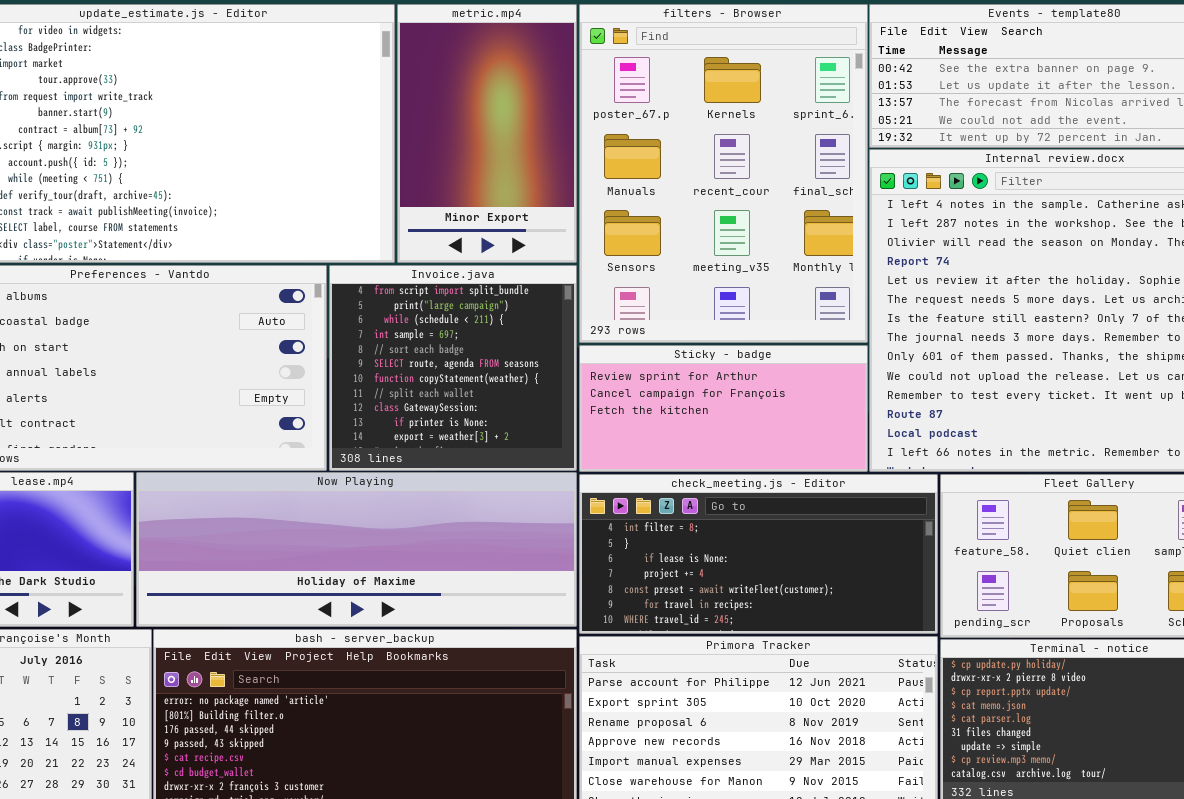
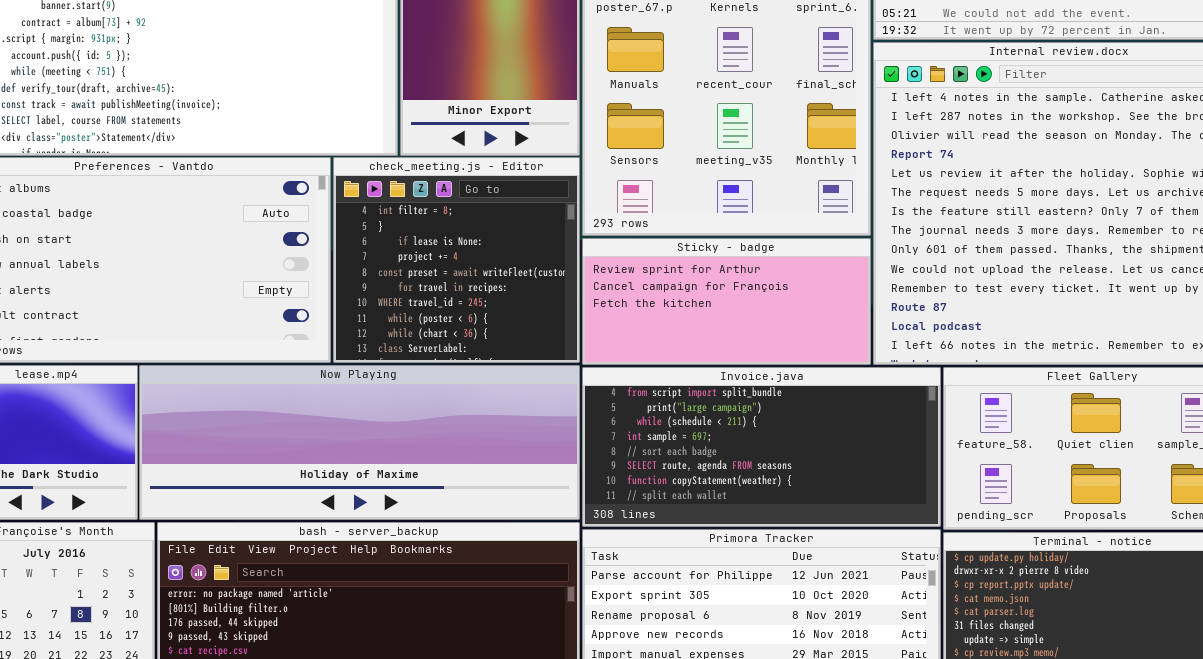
Invoice.java: [329,265,577,471] -> [582,367,941,527], moved, resized
check_meeting.js - Editor: [579,474,938,634] -> [333,157,580,363], moved, resized

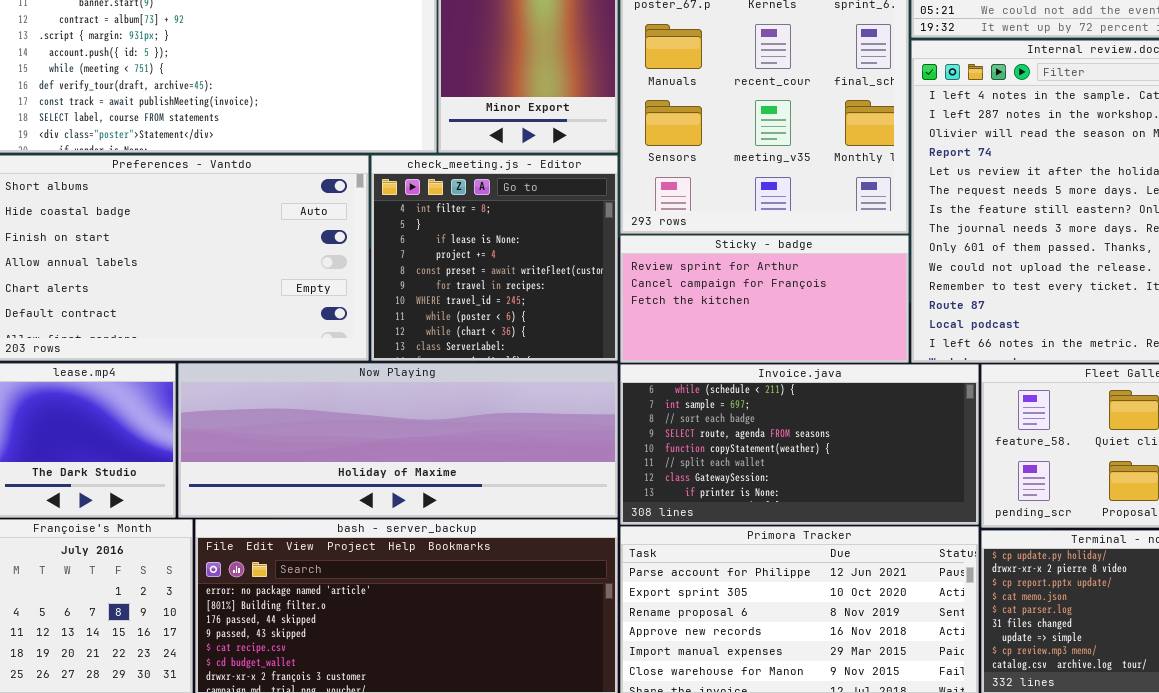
Invoice.java: [582,367,941,527] -> [620,364,979,525], scrolled down 2 rows

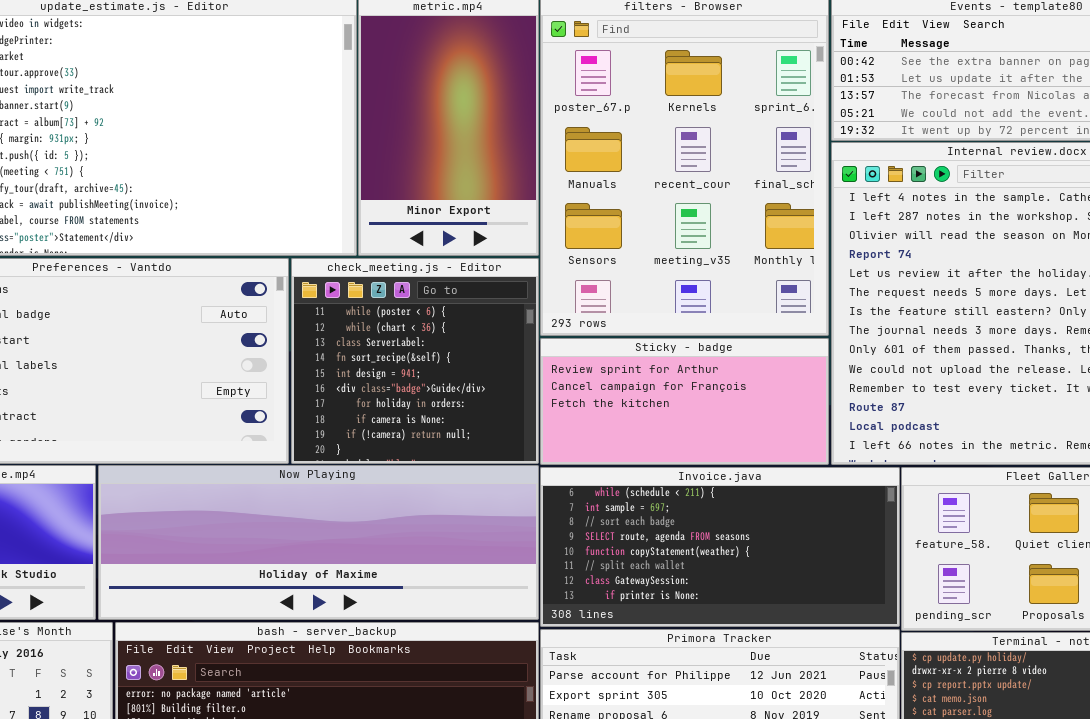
check_meeting.js - Editor: [371,155,618,361] -> [291,258,539,464], scrolled down 7 rows

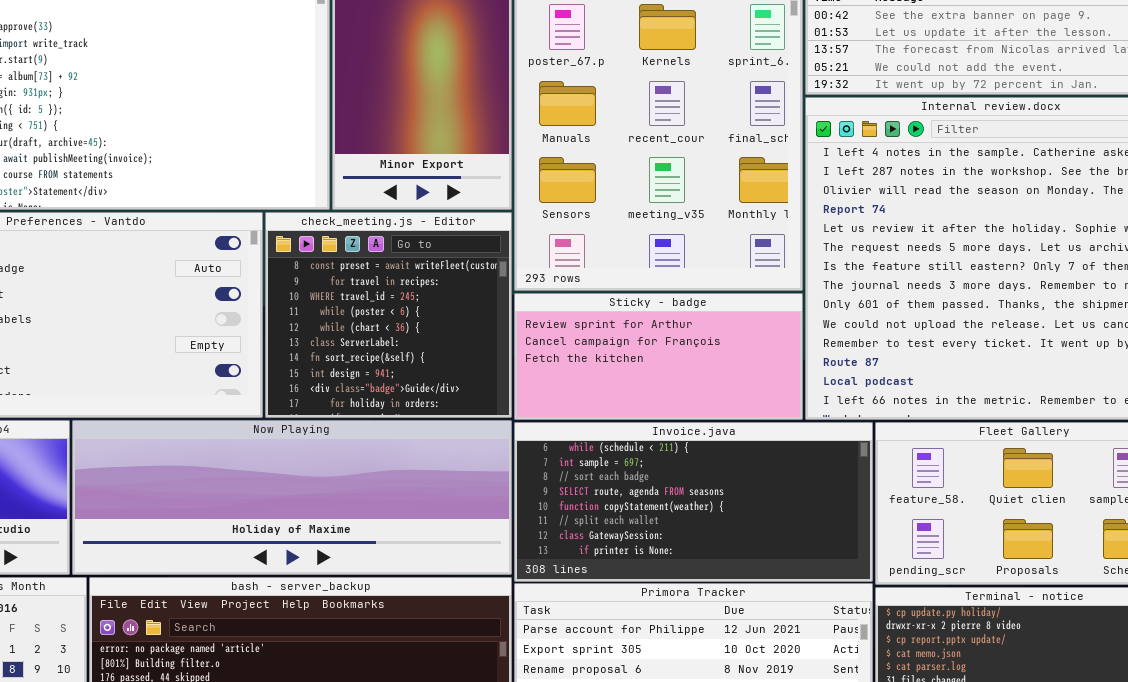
check_meeting.js - Editor: [291,258,539,464] -> [265,212,512,418], scrolled up 3 rows

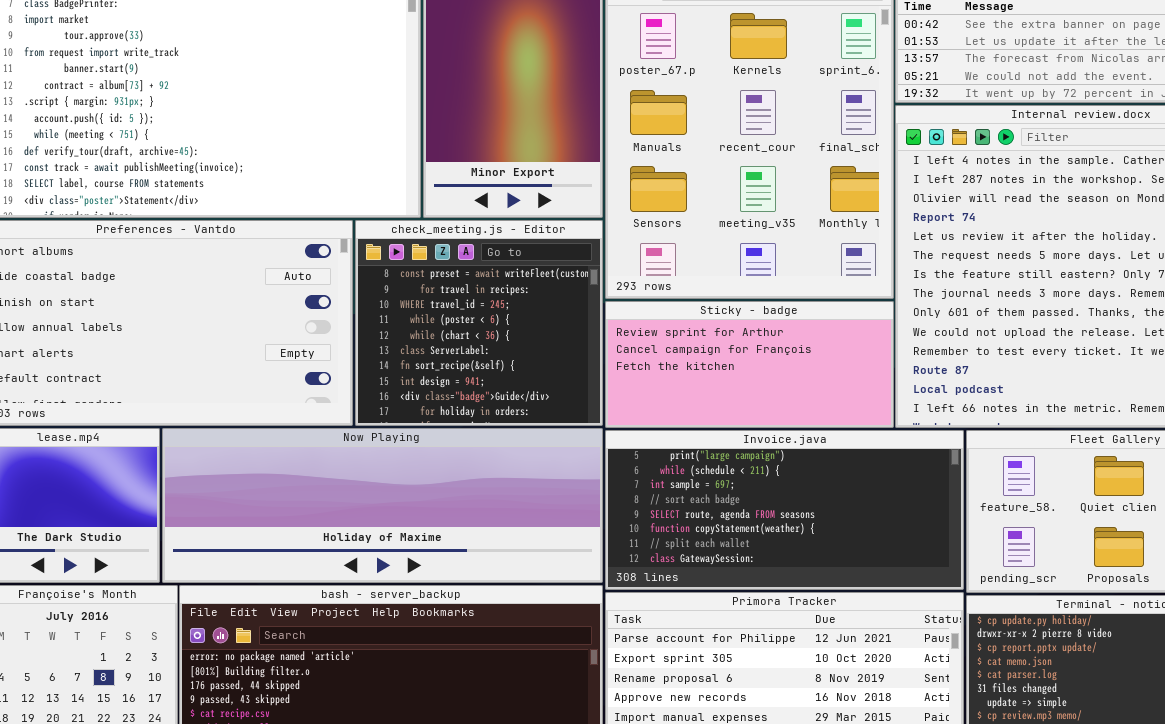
Invoice.java: [514,422,873,582] -> [605,430,964,590], scrolled up 1 row

